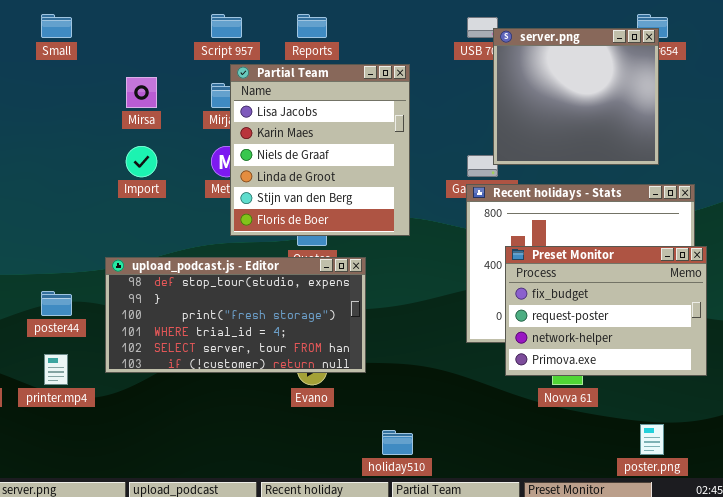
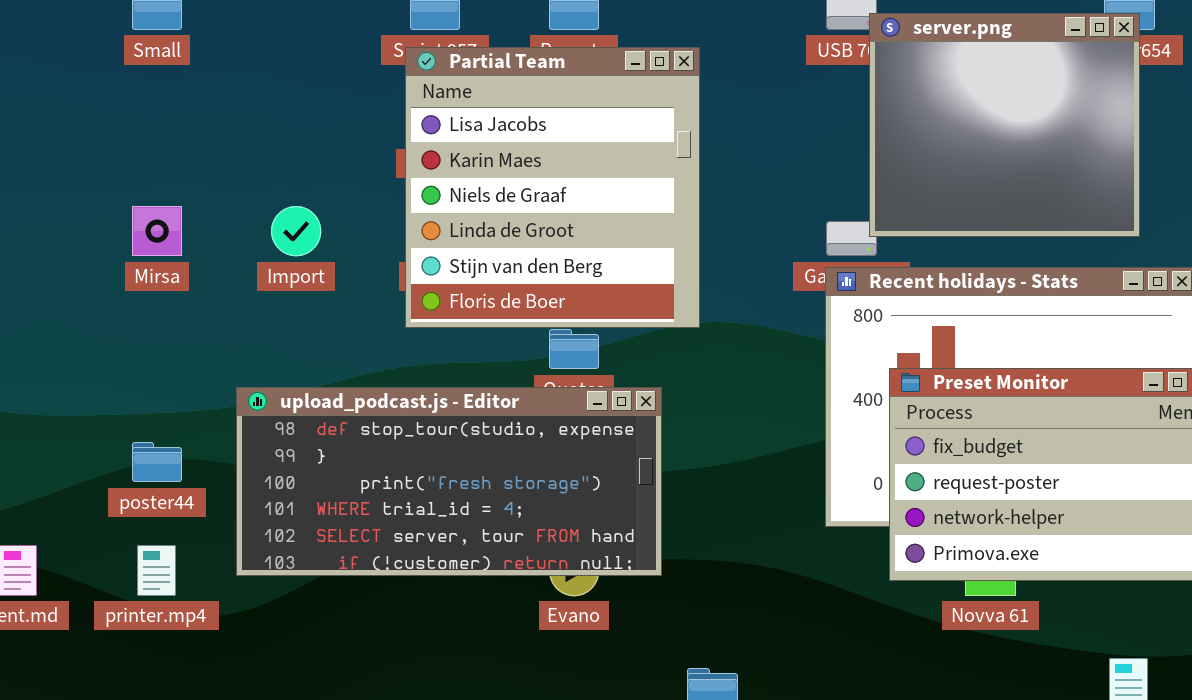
Partial Team: [230,64,410,236] -> [405,47,700,328], moved
Mirsa: [126,77,157,108] -> [132,206,182,256], moved

